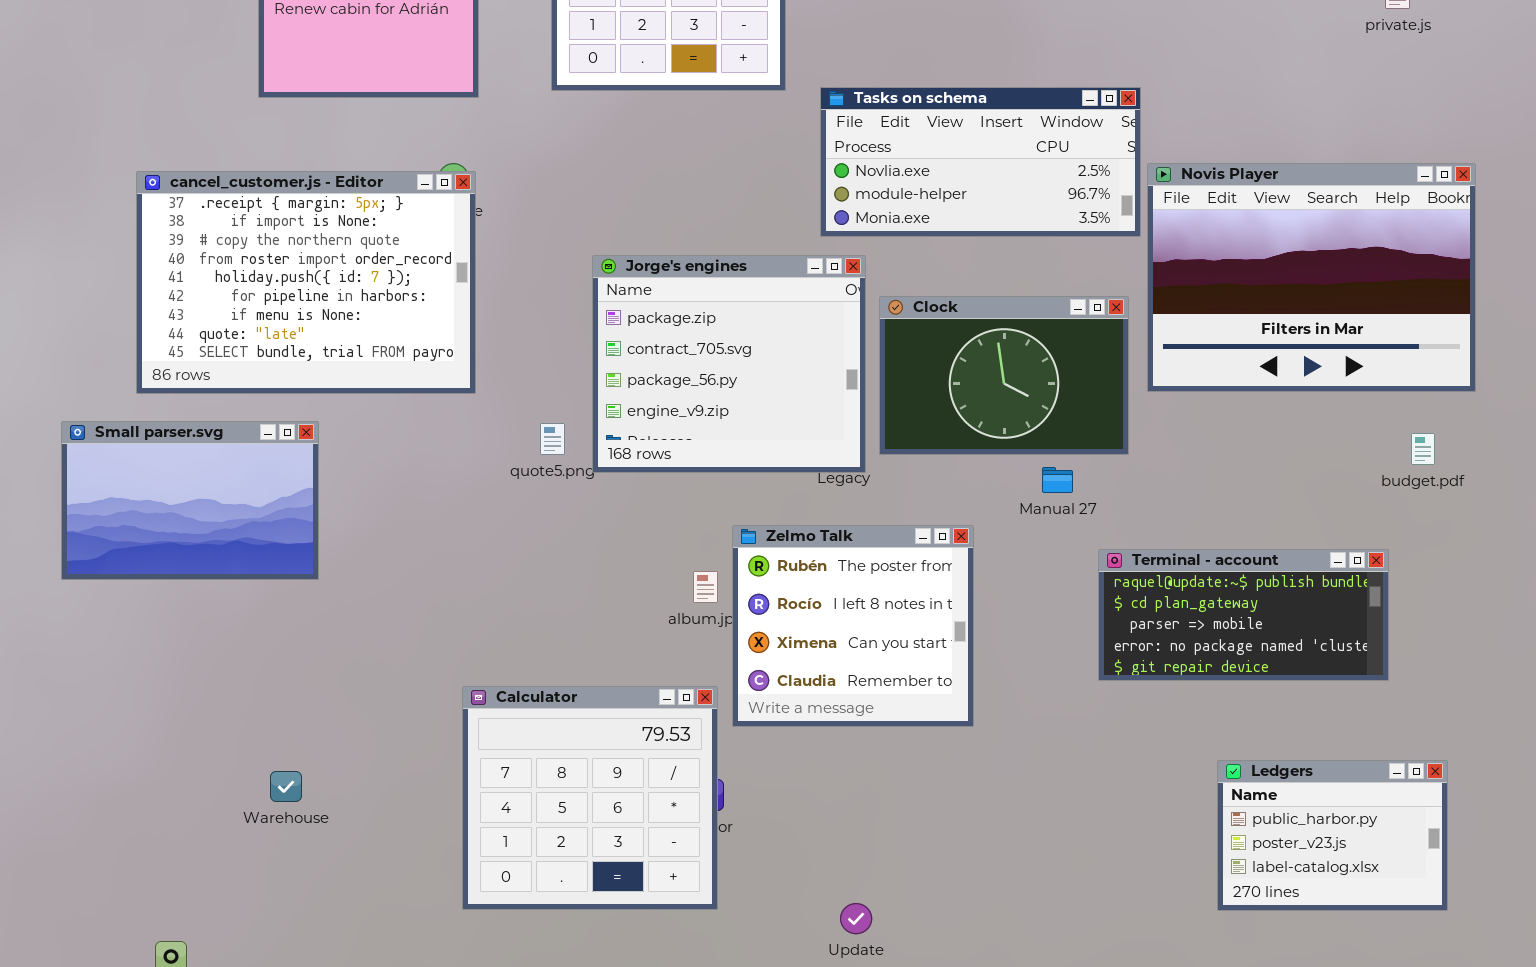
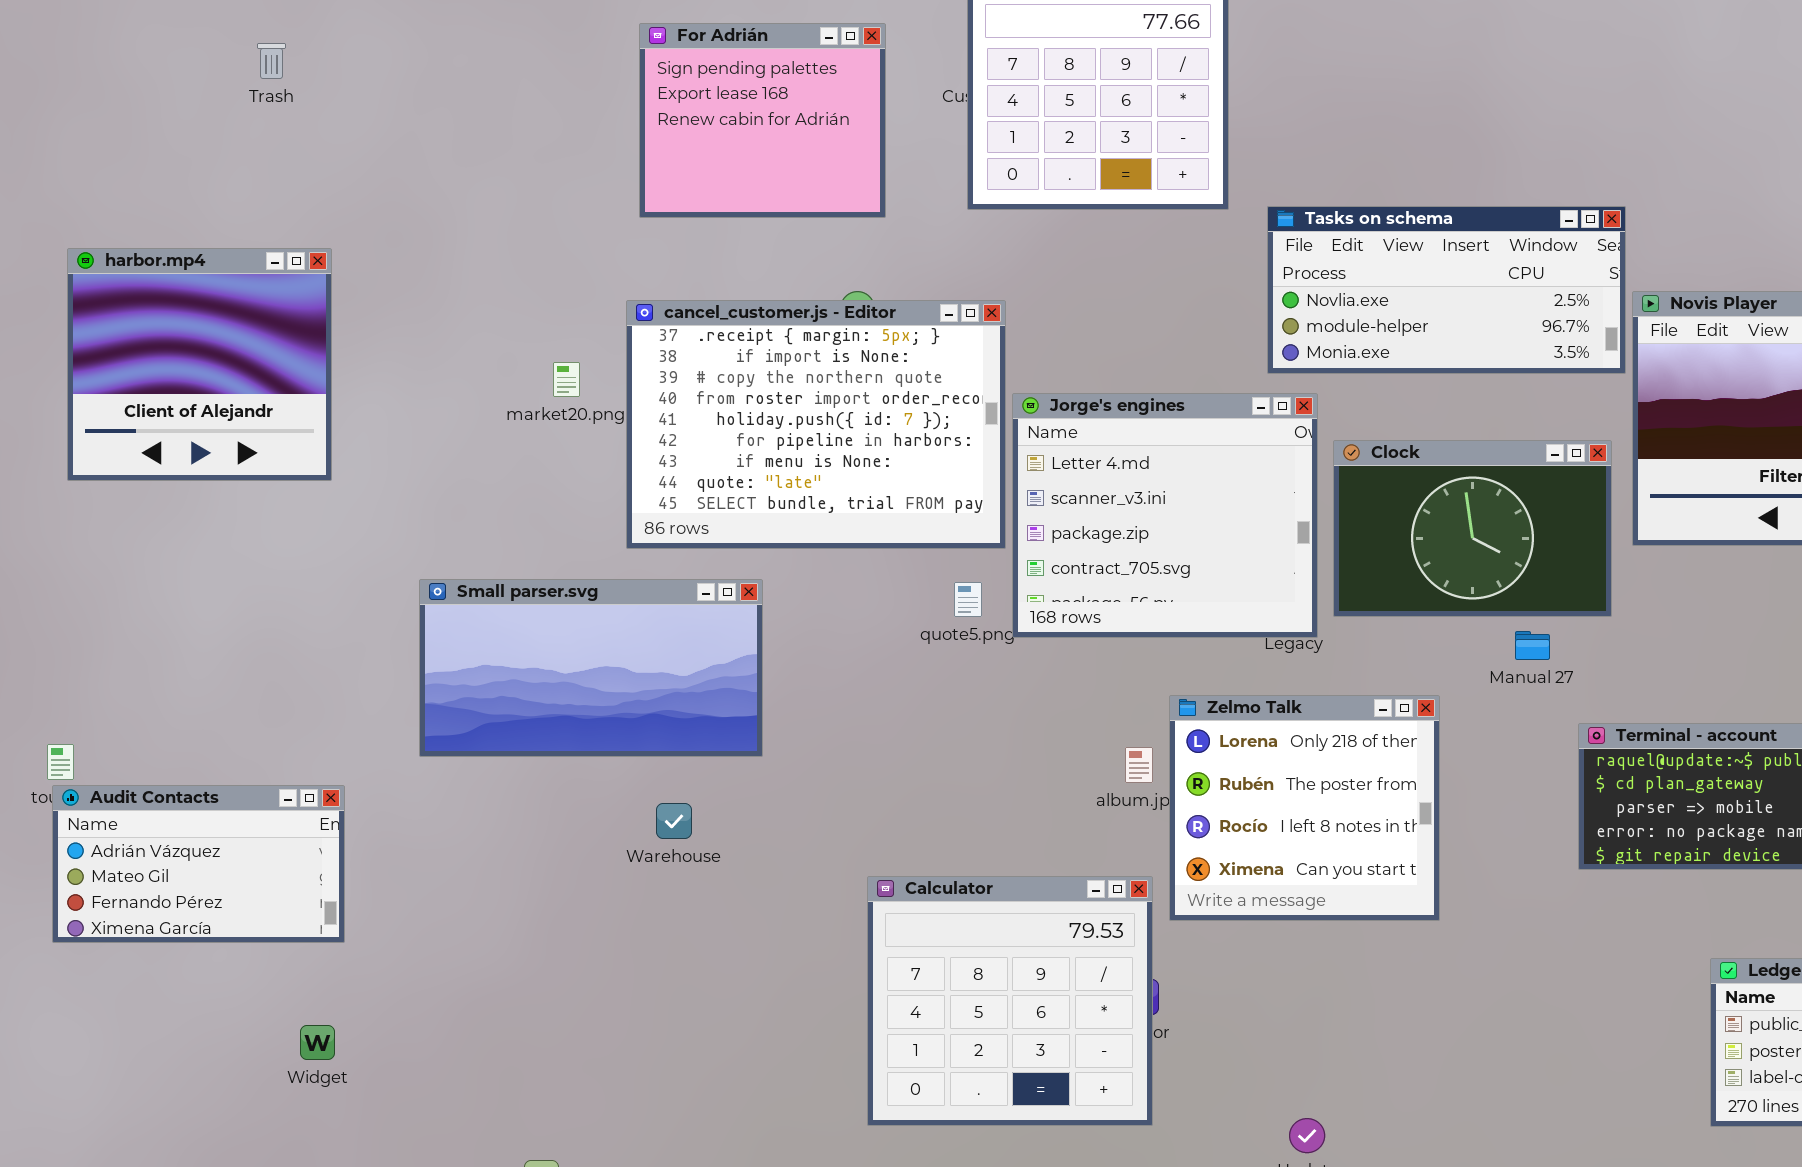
cancel_customer.js - Editor: [136,171,476,394] -> [626,300,1006,549], moved
Jorge's engines: [592,255,866,473] -> [1012,393,1318,638], scrolled up 2 rows
Small parser.svg: [61,421,319,580] -> [419,579,763,757], resized
Zelmo Talk: [732,525,974,727] -> [1169,695,1440,921], scrolled up 1 row
Warehouse: [270,771,302,802] -> [656,803,692,839], moved

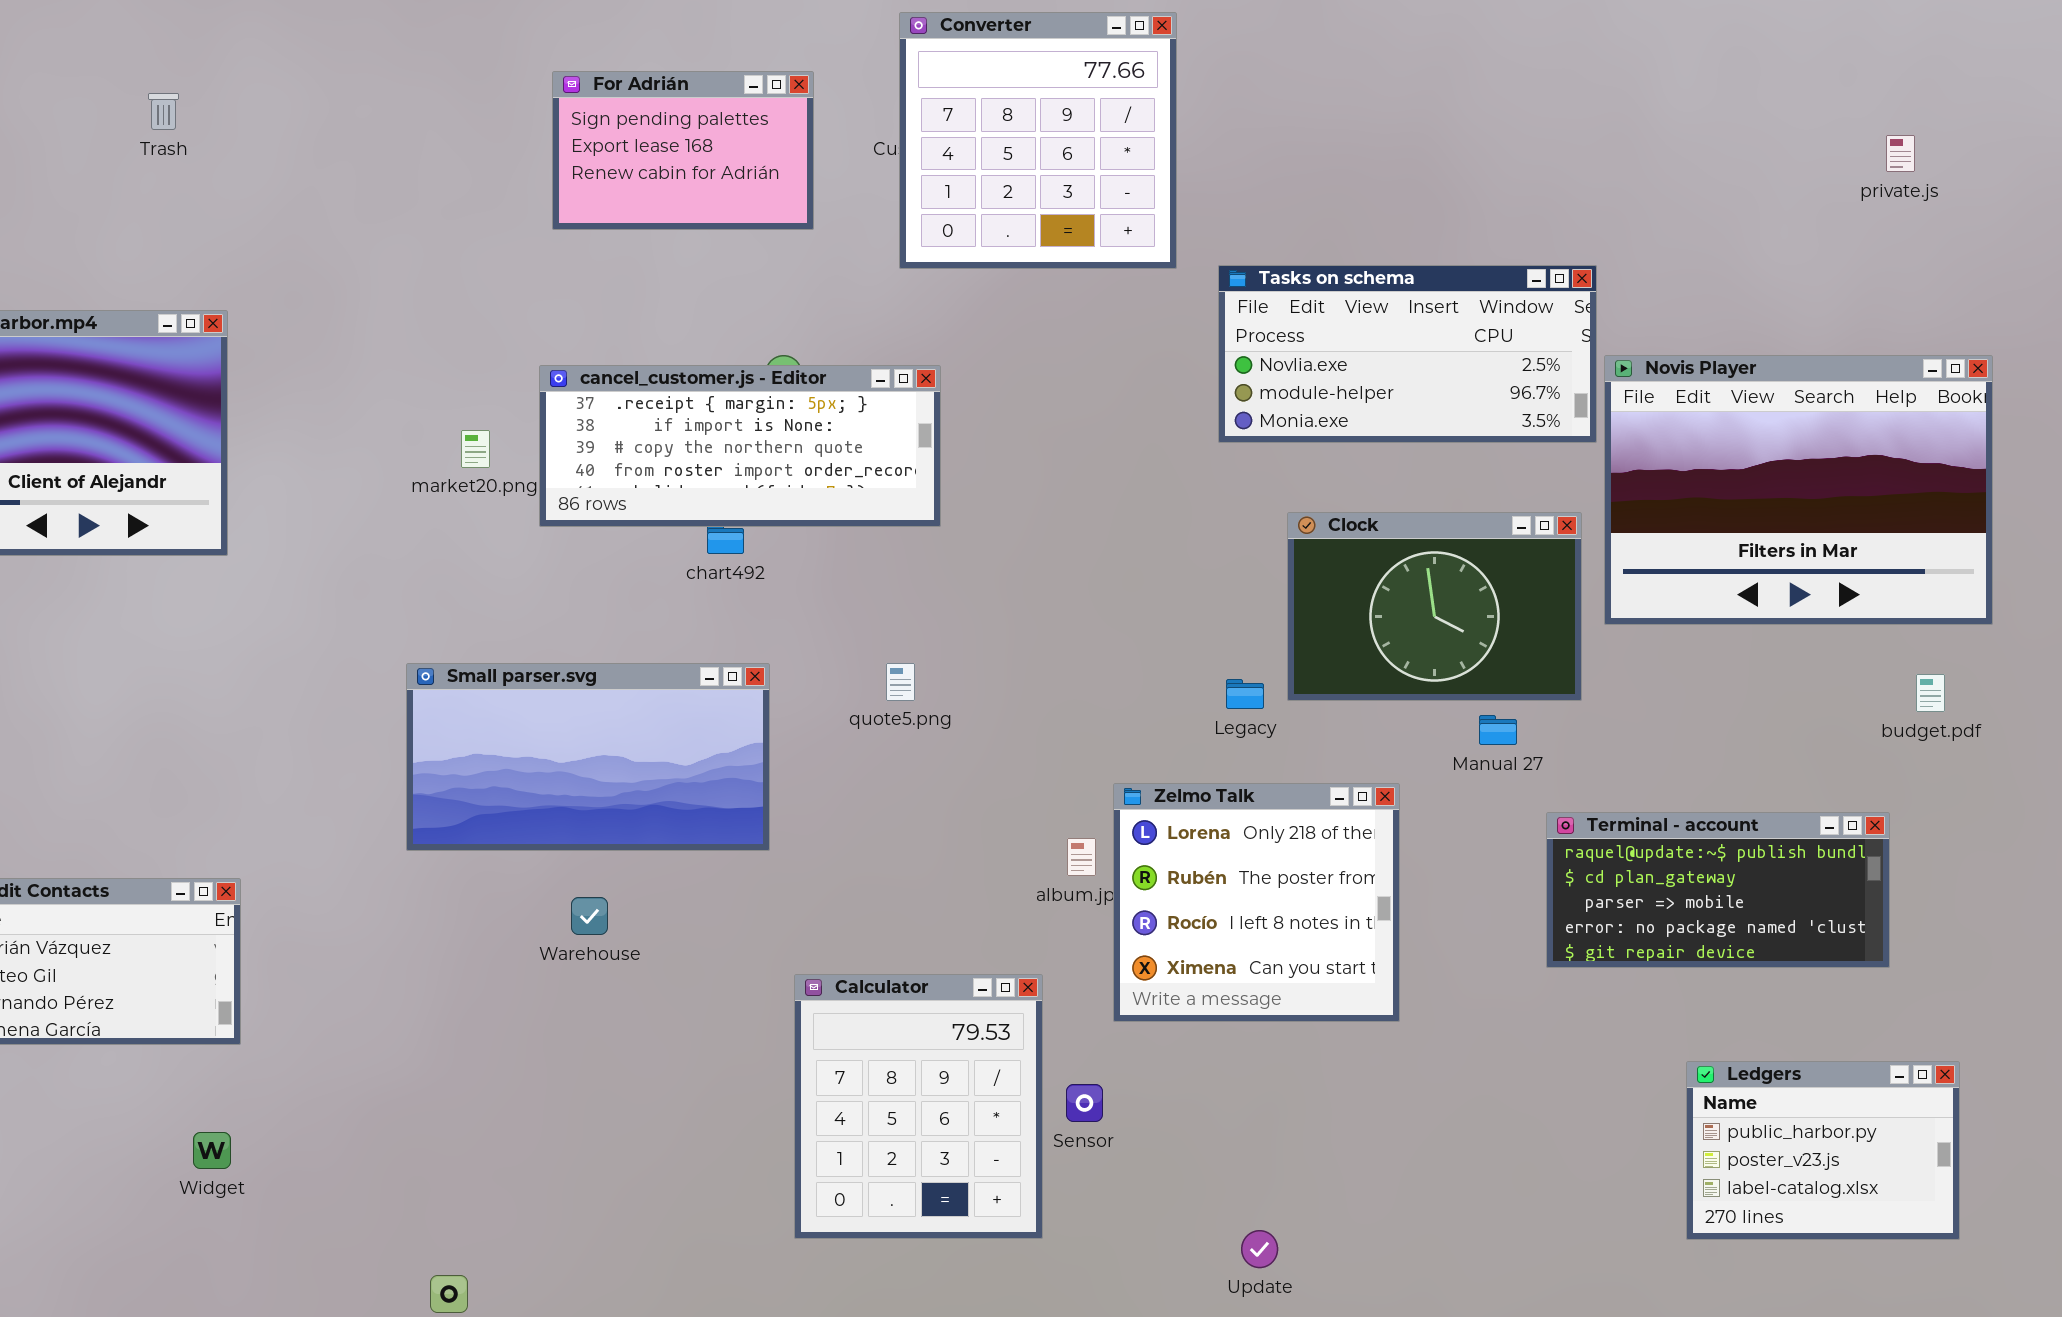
For Adrián: [639,23,886,218] -> [552,71,814,230], resized
cancel_customer.js - Editor: [626,300,1006,549] -> [539,365,941,527], resized
Jorge's engines: [1012,393,1318,638] -> none, closed
Small parser.svg: [419,579,763,757] -> [406,663,770,851], moved
Calculator: [867,876,1153,1126] -> [794,974,1043,1239], resized

